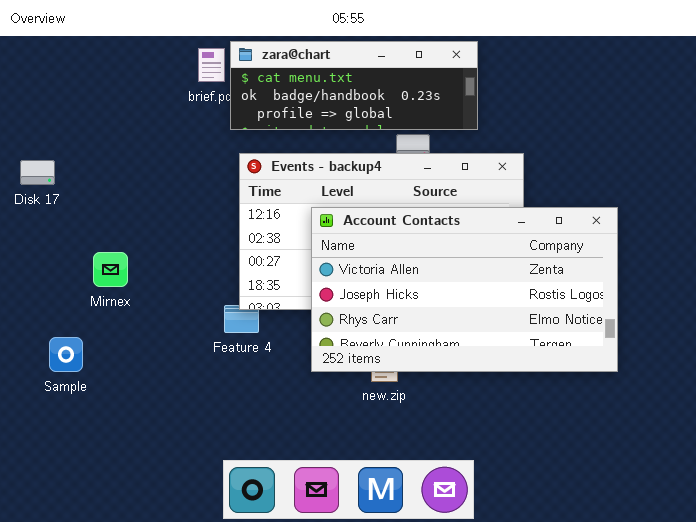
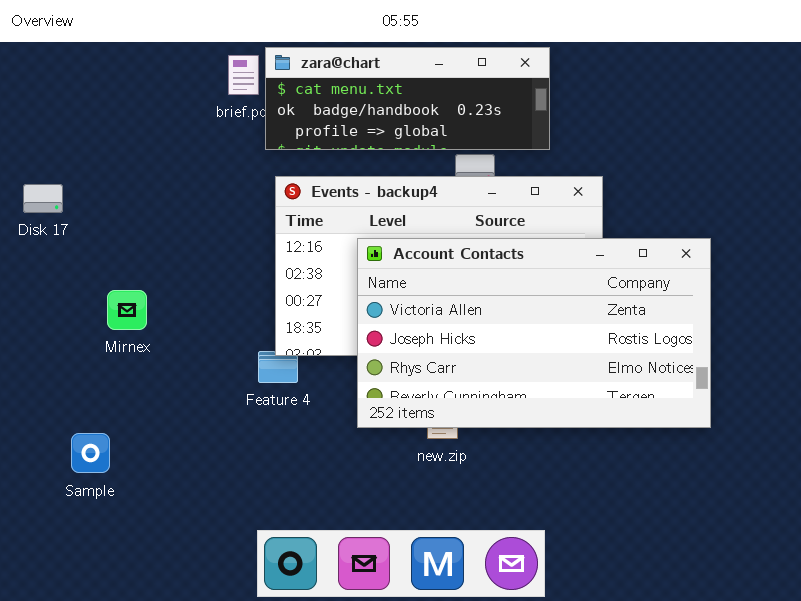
Sample: [49,337,83,372] -> [71,433,110,473], moved

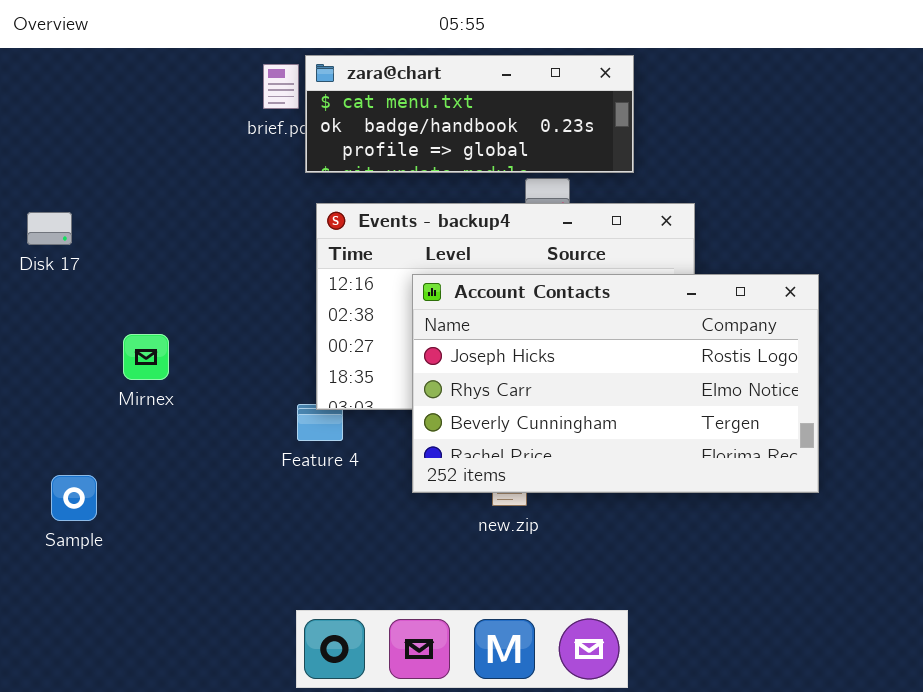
Account Contacts: [357,238,711,428] -> [412,274,819,493], scrolled down 1 row
Sample: [71,433,110,473] -> [51,475,97,521], moved

